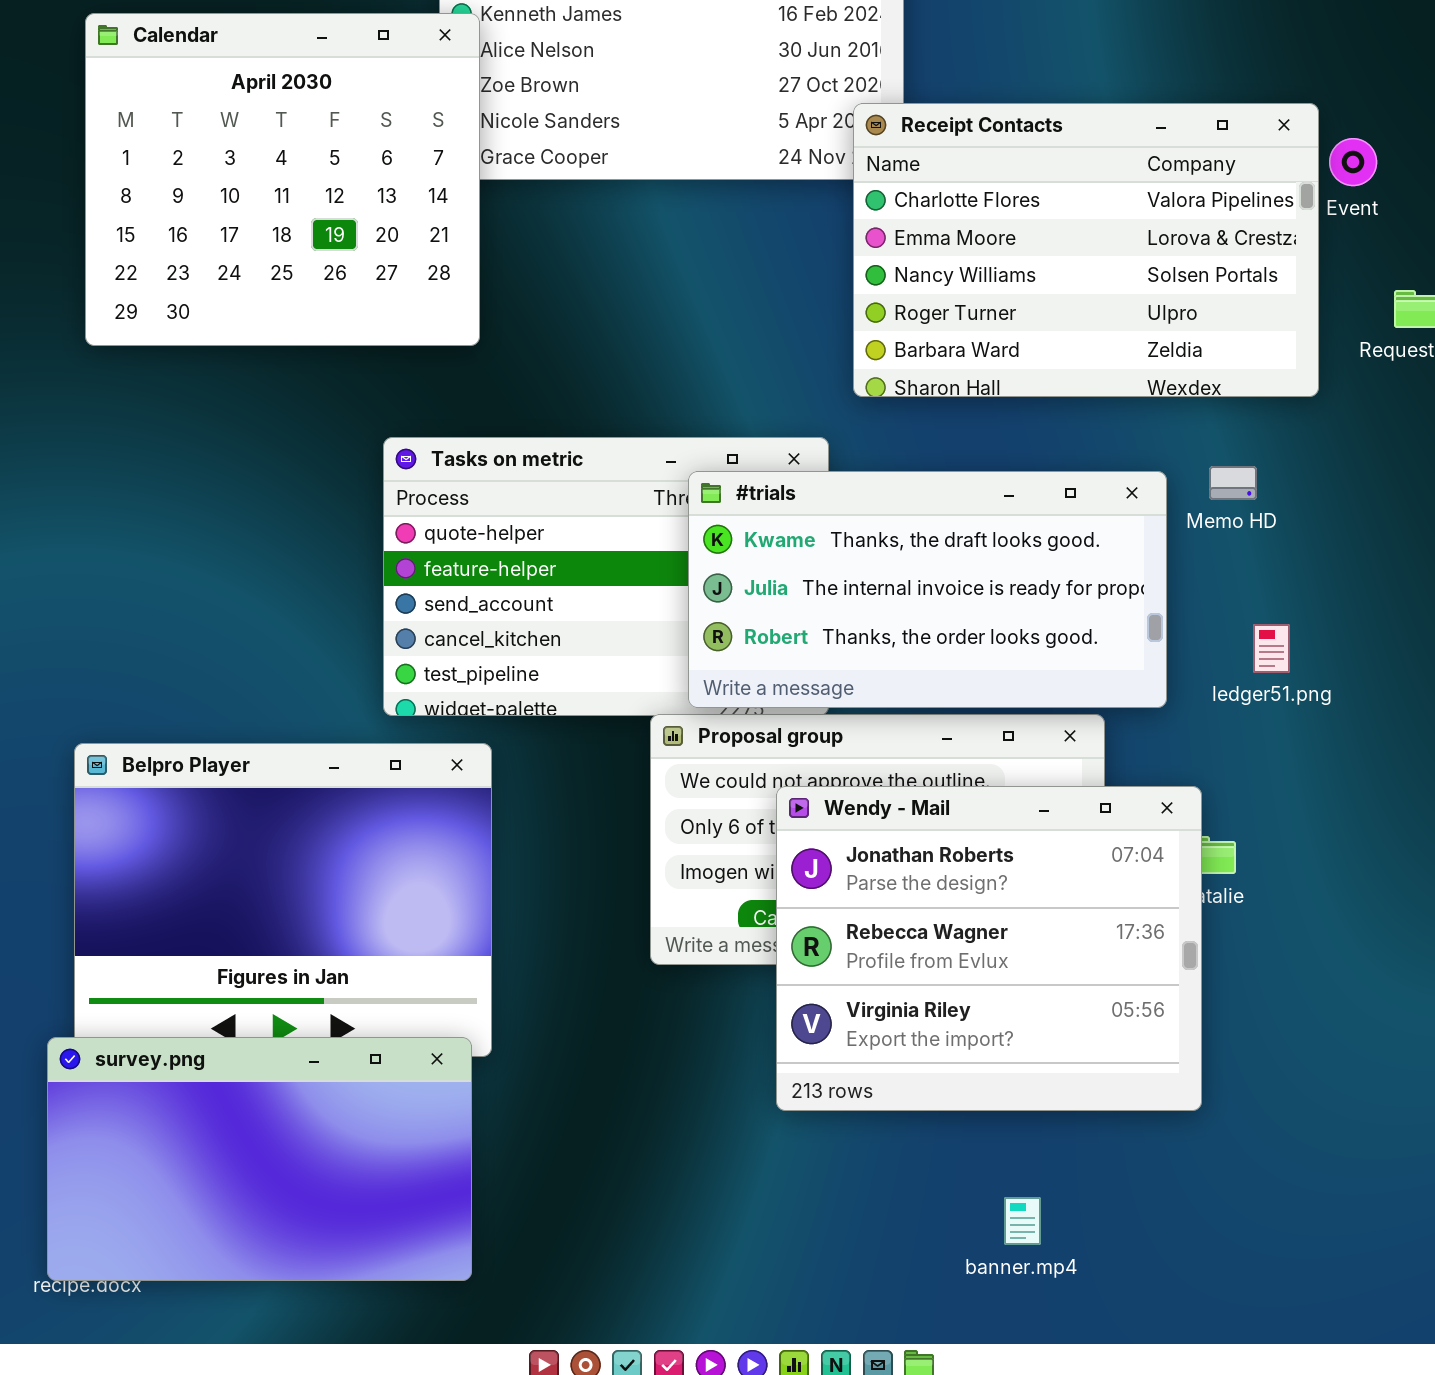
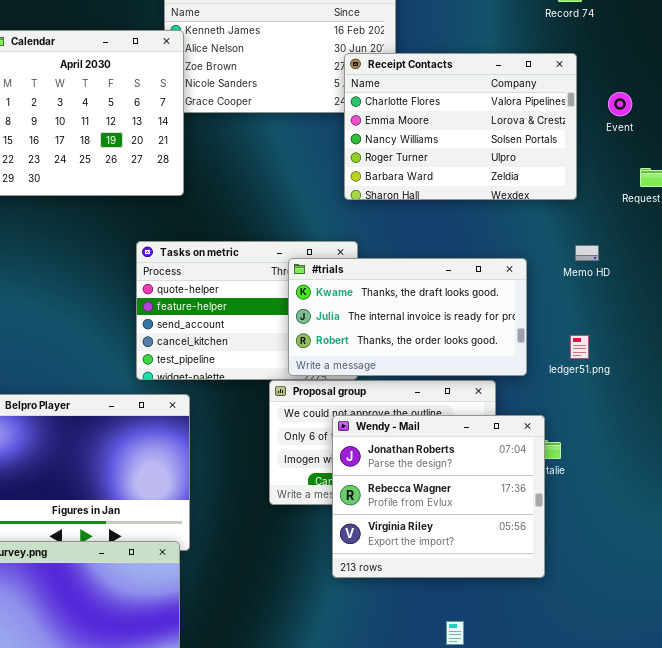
Receipt Contacts: [853,103,1319,397] -> [344,53,577,200], moved
Memo HD: [1209,466,1257,500] -> [575,245,599,261], moved

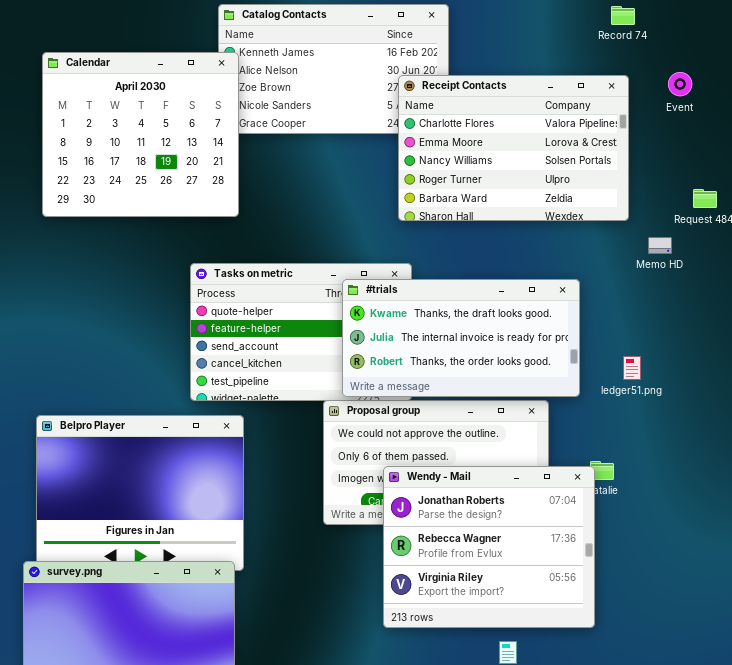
Event: [608,92,632,116] -> [668,72,692,96], moved
Memo HD: [575,245,599,261] -> [648,237,672,254], moved
Wendy - Mail: [332,415,545,578] -> [383,466,595,628], moved

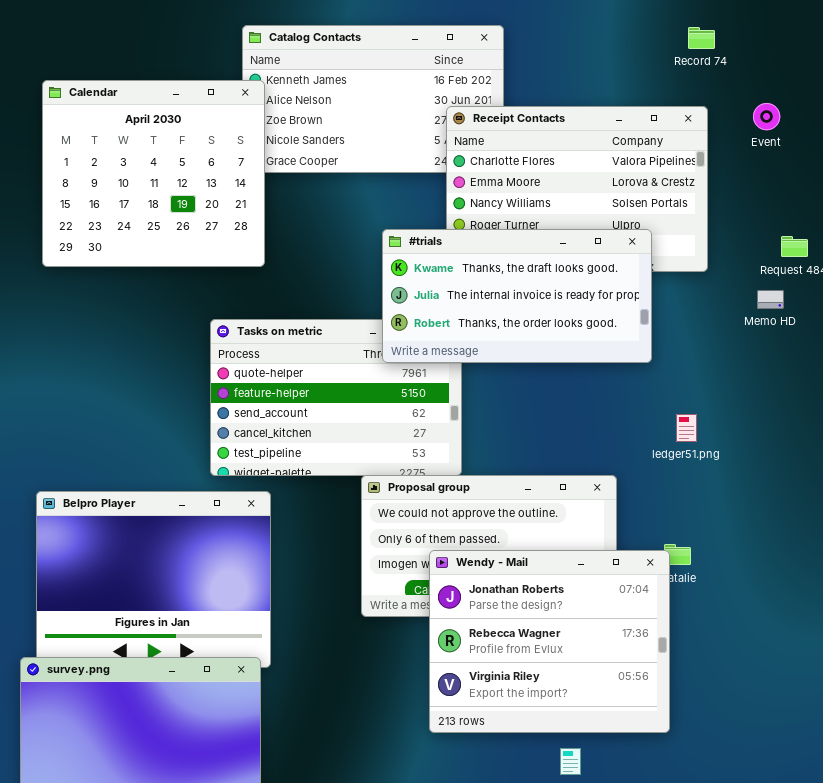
Memo HD: [648,237,672,254] -> [757,290,784,309], moved
#trials: [342,279,580,397] -> [382,229,652,363], moved
ledger51.png: [623,356,641,380] -> [676,414,697,442], moved

